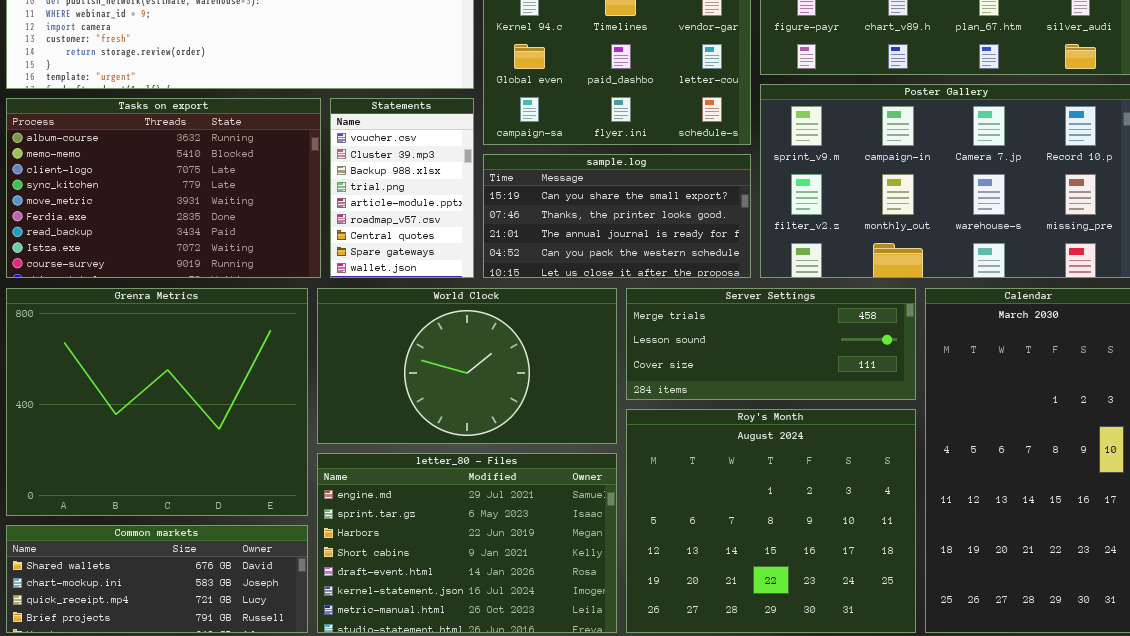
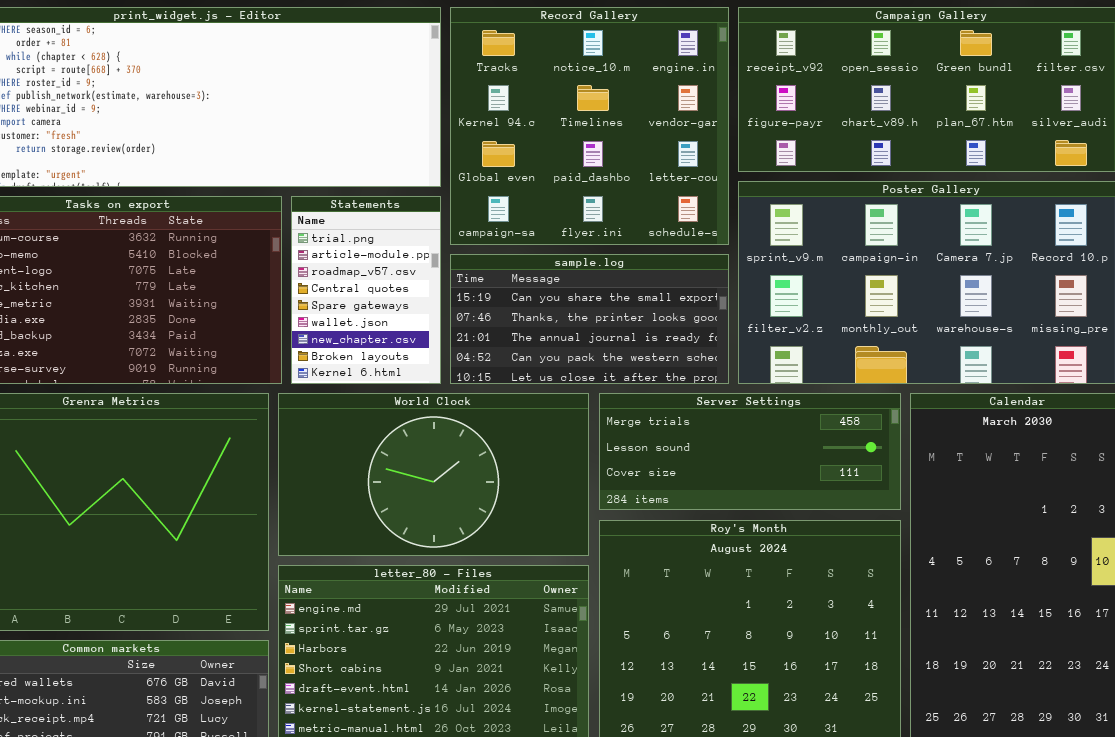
Statements: [330,98,474,278] -> [291,196,441,384], scrolled down 3 rows

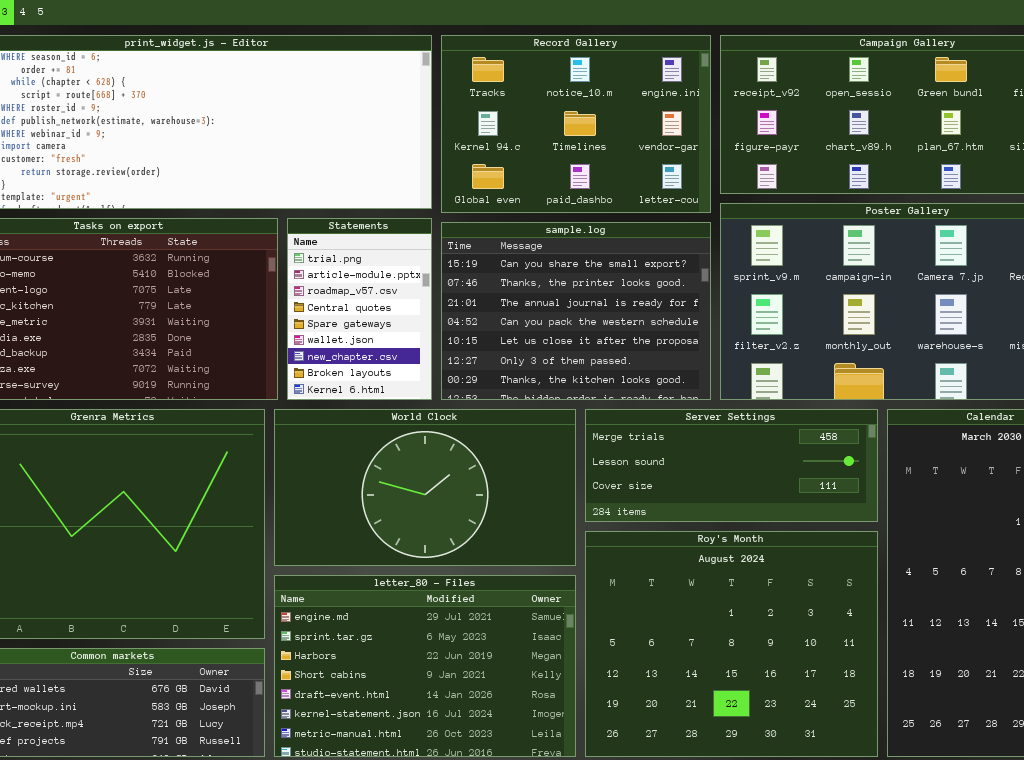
Record Gallery: [450,7,729,245] -> [441,35,711,213], resized
sample.log: [450,254,729,384] -> [441,222,711,400], resized

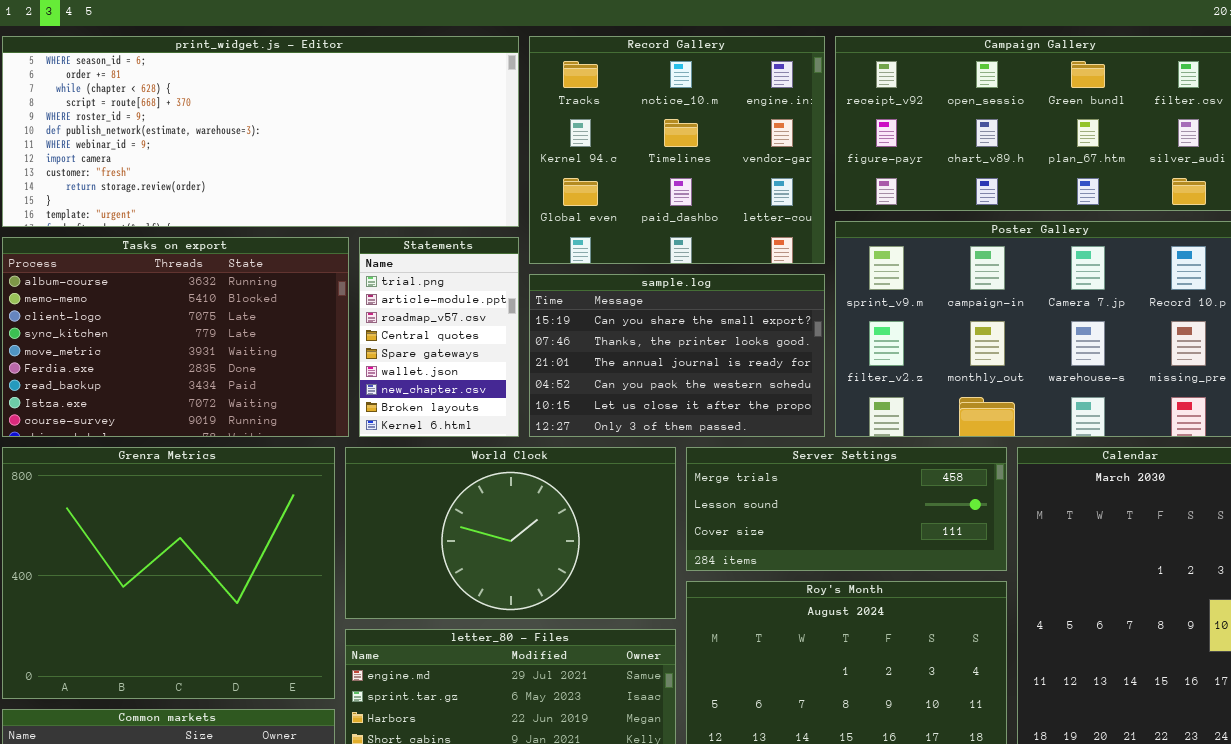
Record Gallery: [441,35,711,213] -> [529,36,825,264], resized
sample.log: [441,222,711,400] -> [529,274,825,437], resized

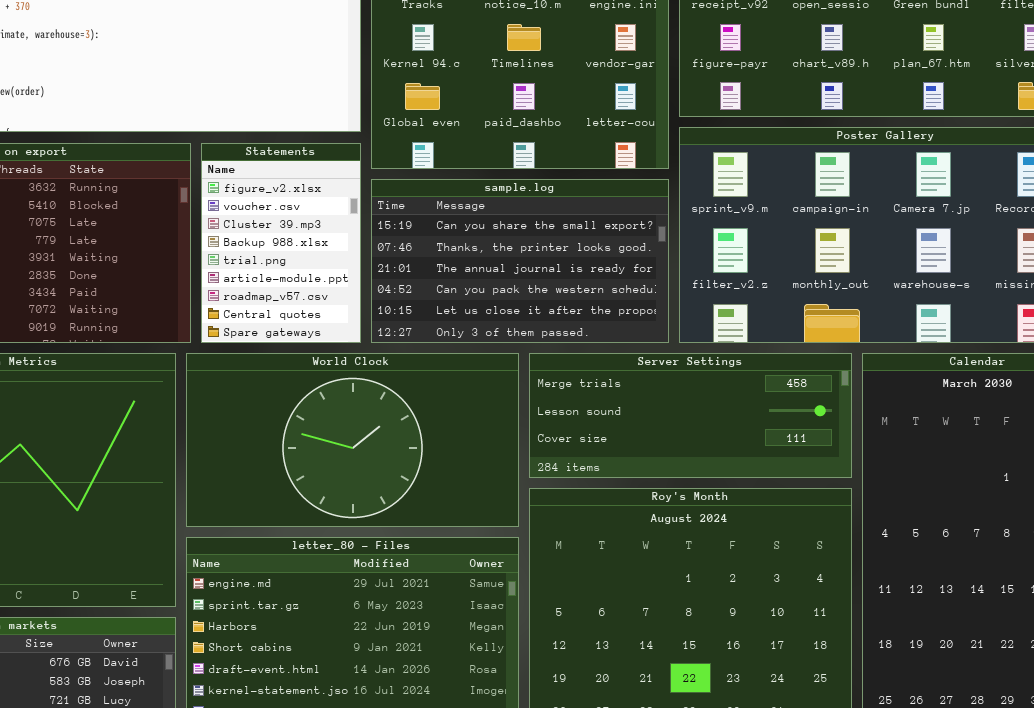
Statements: [359,237,519,437] -> [201,143,361,343], scrolled up 4 rows

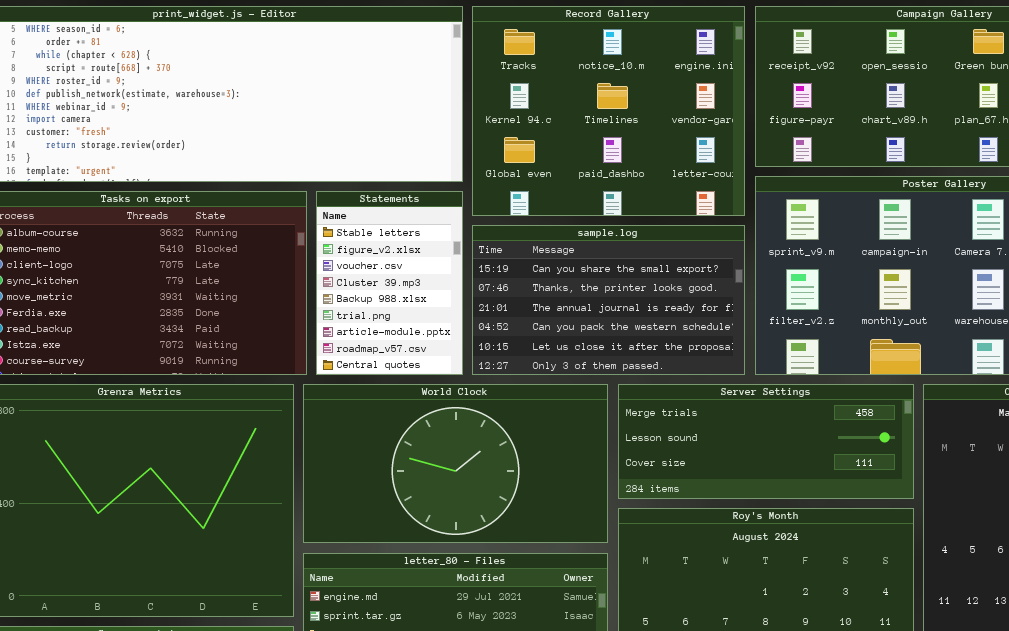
Statements: [201,143,361,343] -> [316,191,463,375], scrolled up 1 row

